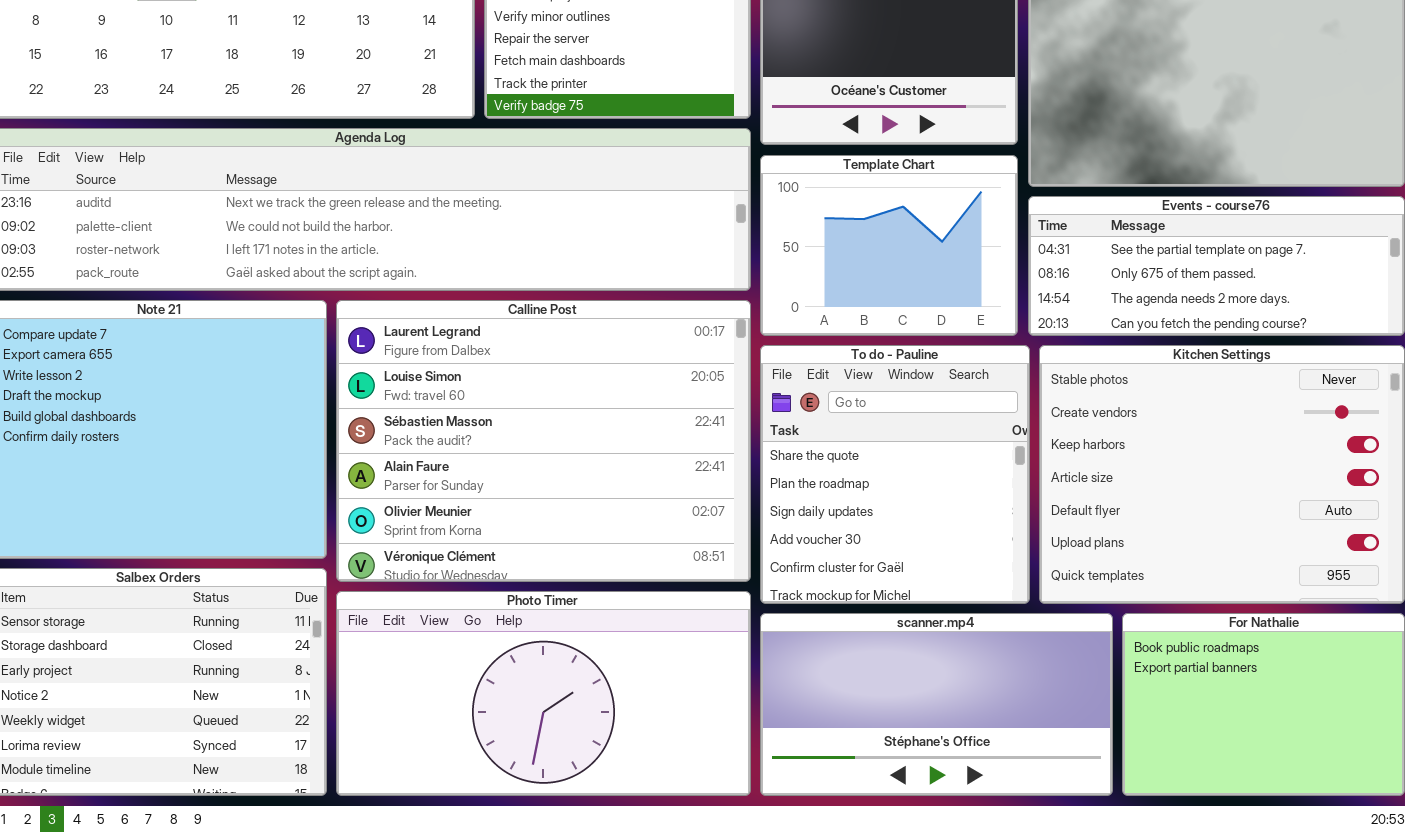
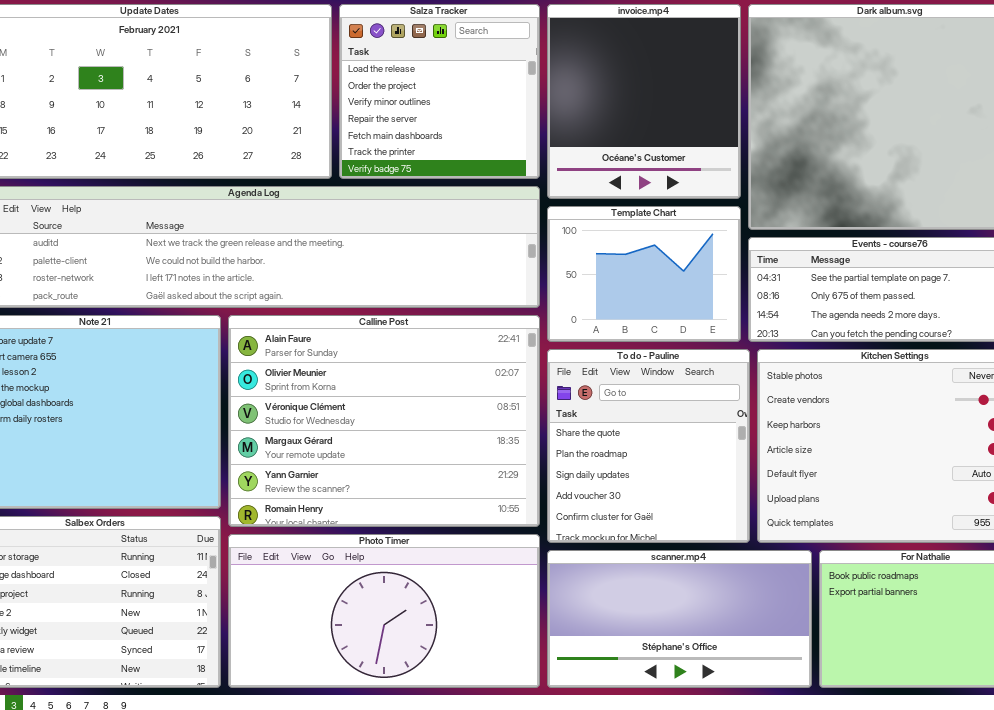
Calline Post: [336,300,751,582] -> [228,315,540,527], scrolled down 3 rows

